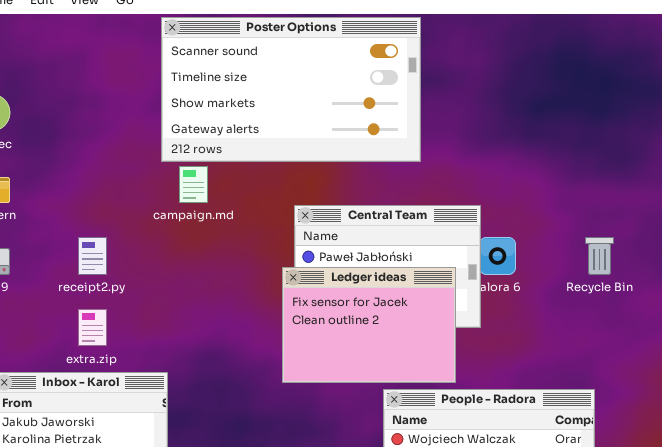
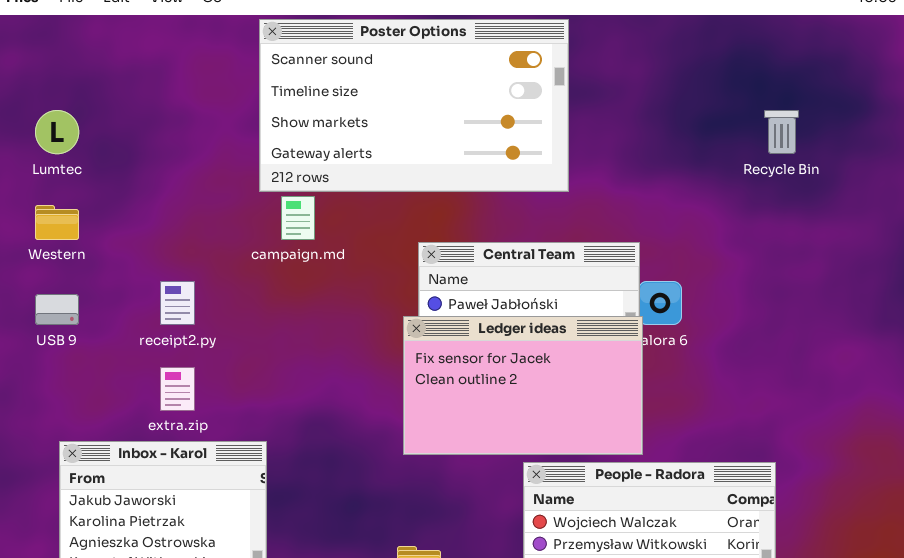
Recycle Bin: [585,237,614,275] -> [764,110,799,154], moved
Ledger ideas: [282,267,456,383] -> [403,316,643,455], resized

